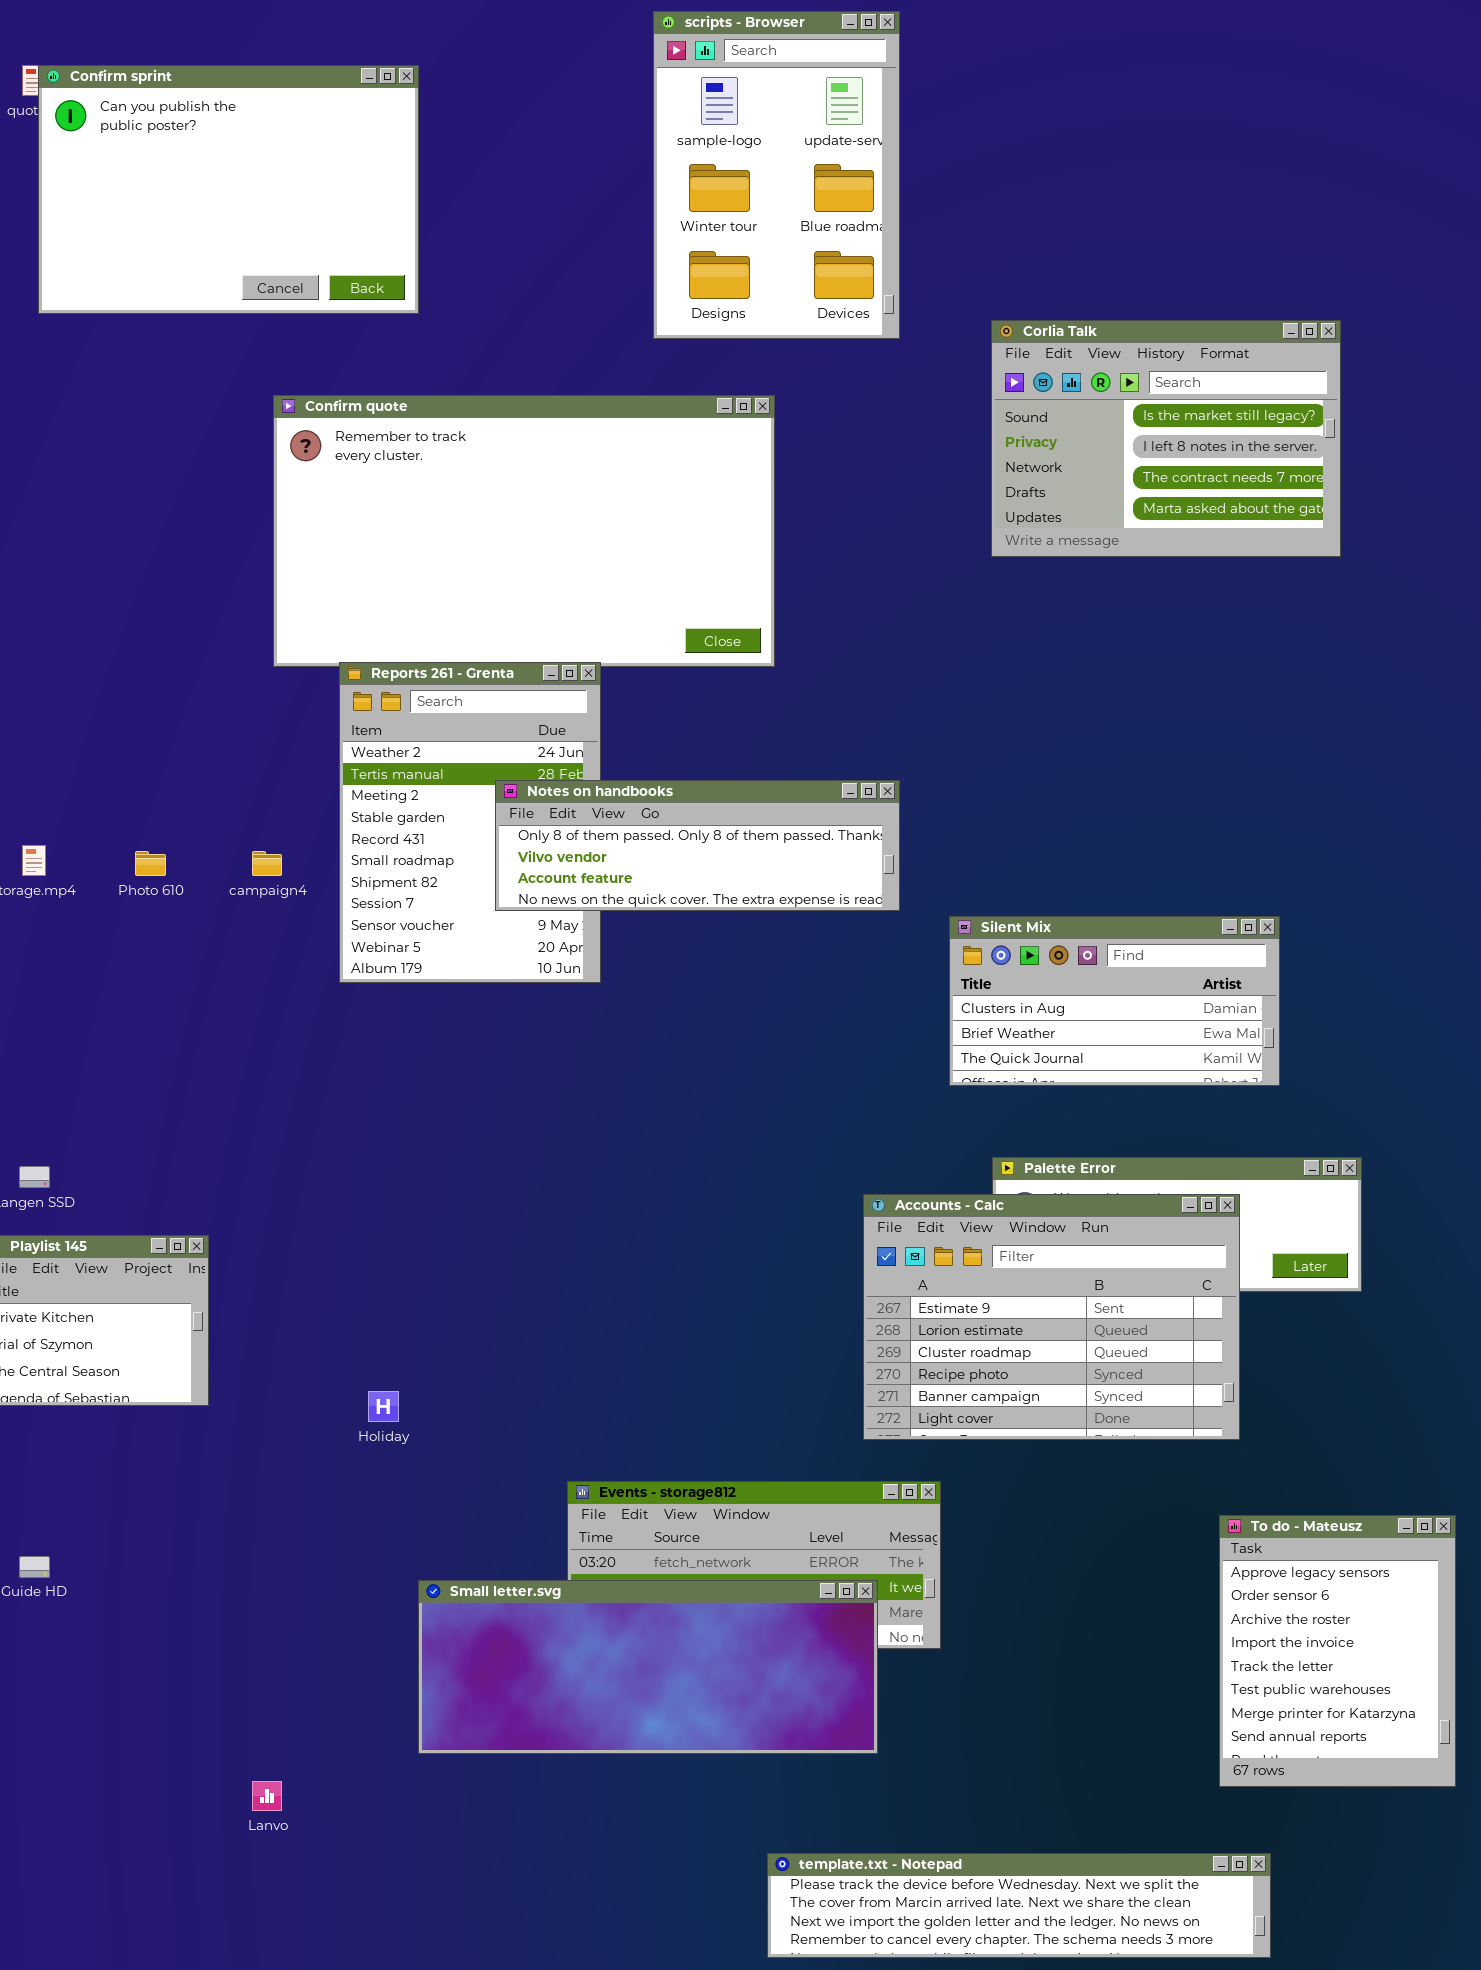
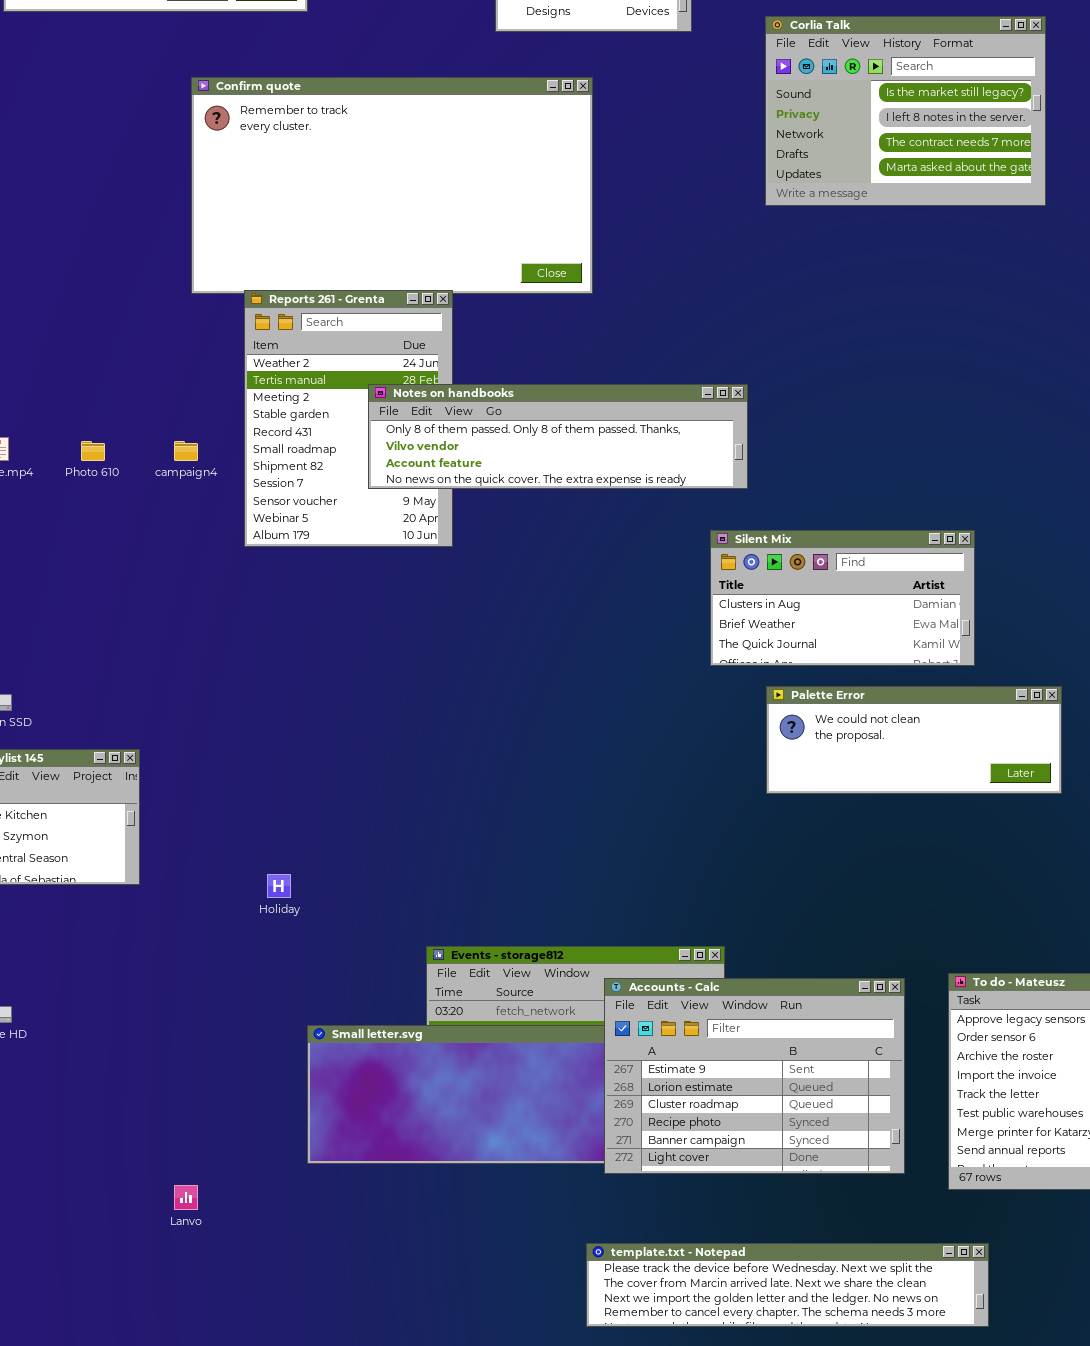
Notes on handbooks: [495,780,900,911] -> [368,384,748,489], resized
Silent Mix: [949,916,1280,1086] -> [710,530,975,666], moved
Accounts - Calc: [863,1194,1240,1440] -> [604,978,905,1174], moved

